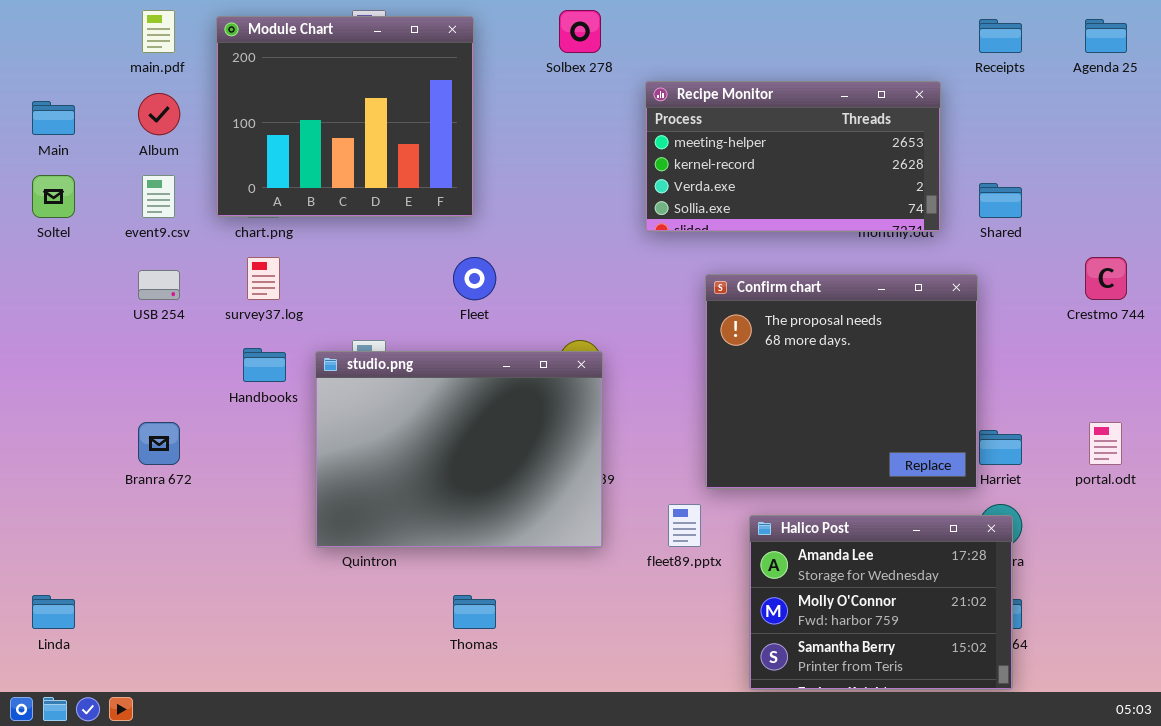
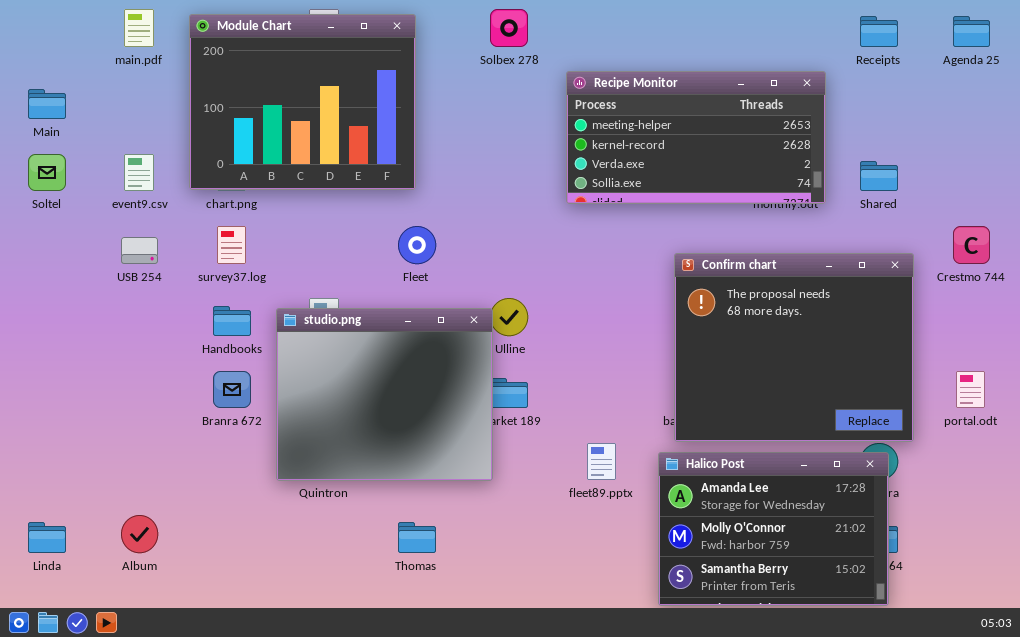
Album: [138,93,180,135] -> [121,515,158,553], moved
Confirm chart: [705,274,978,489] -> [674,253,914,442], moved
studio.png: [315,351,603,548] -> [276,308,493,481], resized
Branra 672: [138,422,180,465] -> [213,371,251,408], moved

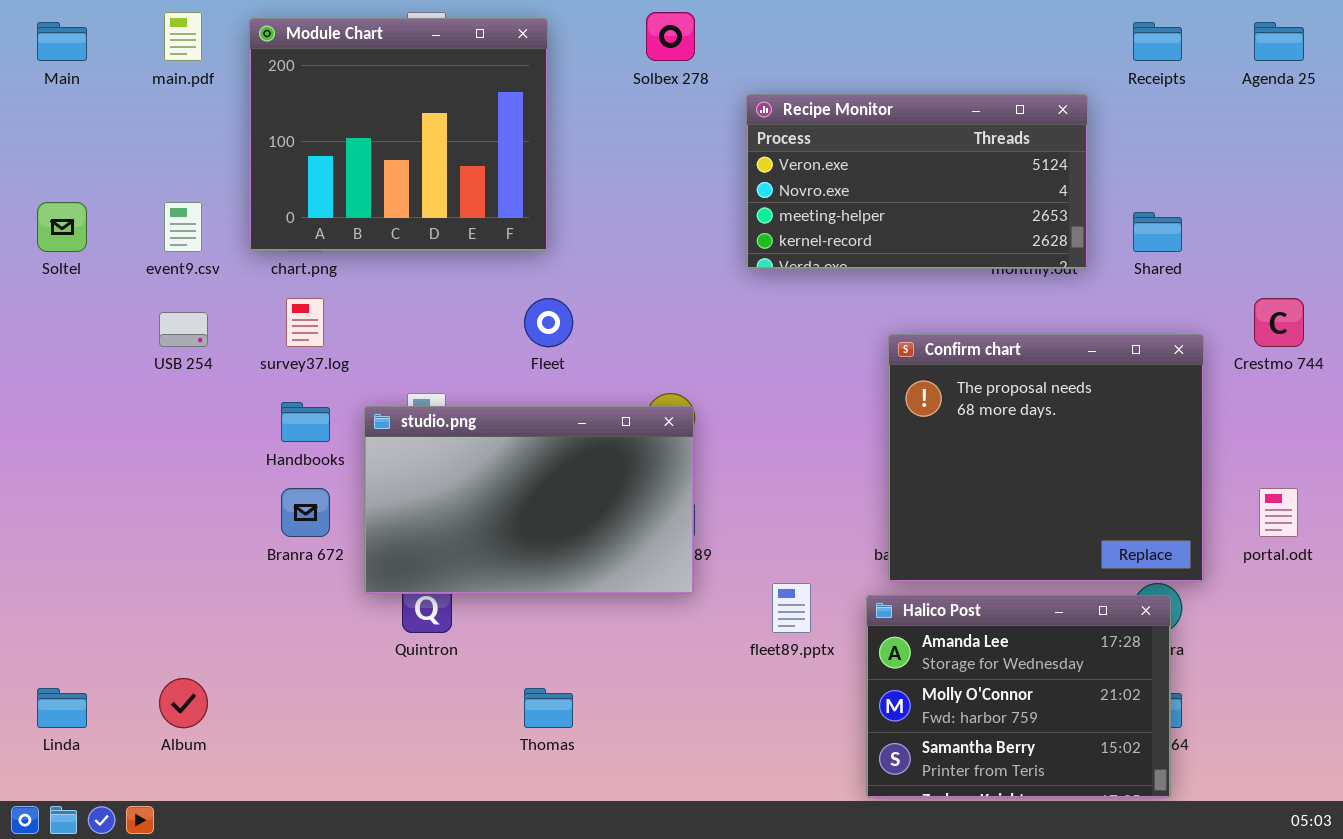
Recipe Monitor: [566,71,826,204] -> [746,94,1088,269], scrolled up 2 rows
Main: [28,89,66,119] -> [37,22,87,61], moved
studio.png: [276,308,493,481] -> [364,406,694,594], resized

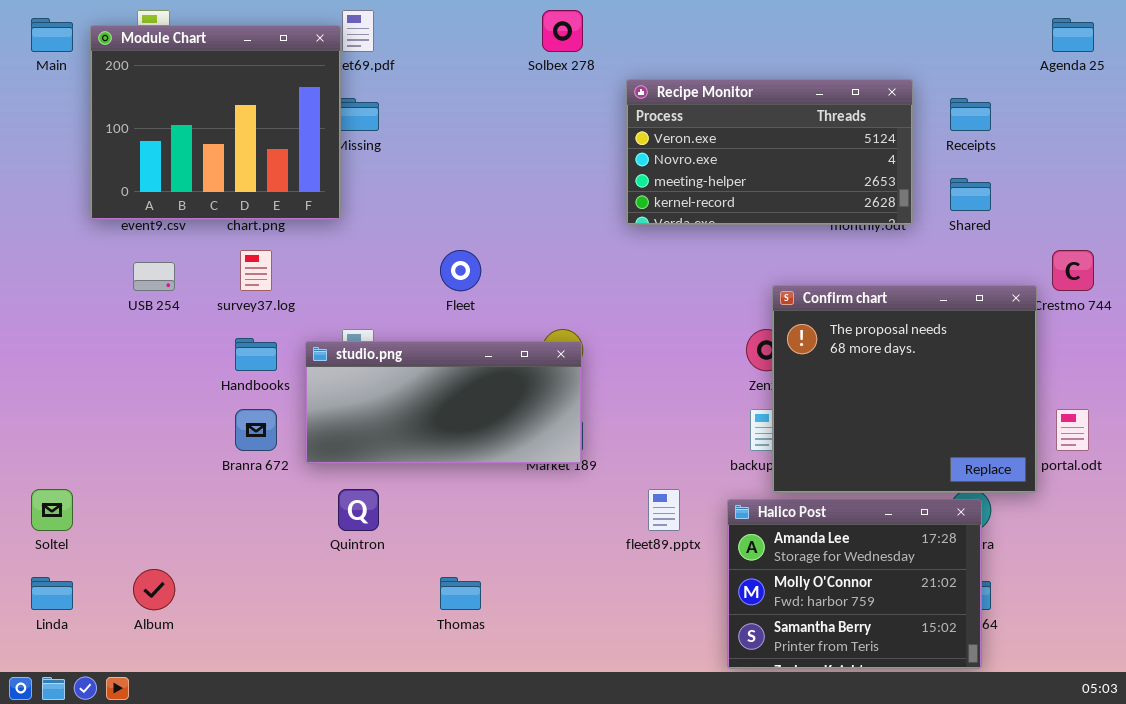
Module Chart: [249,18,548,251] -> [90,25,341,220], moved
Receipts: [1133,22,1182,61] -> [950,98,991,131], moved
Soltel: [37,202,87,252] -> [31,489,73,531], moved
Confirm chart: [888,334,1204,582] -> [772,285,1037,493], moved
studio.png: [364,406,694,594] -> [305,341,582,464], resized

